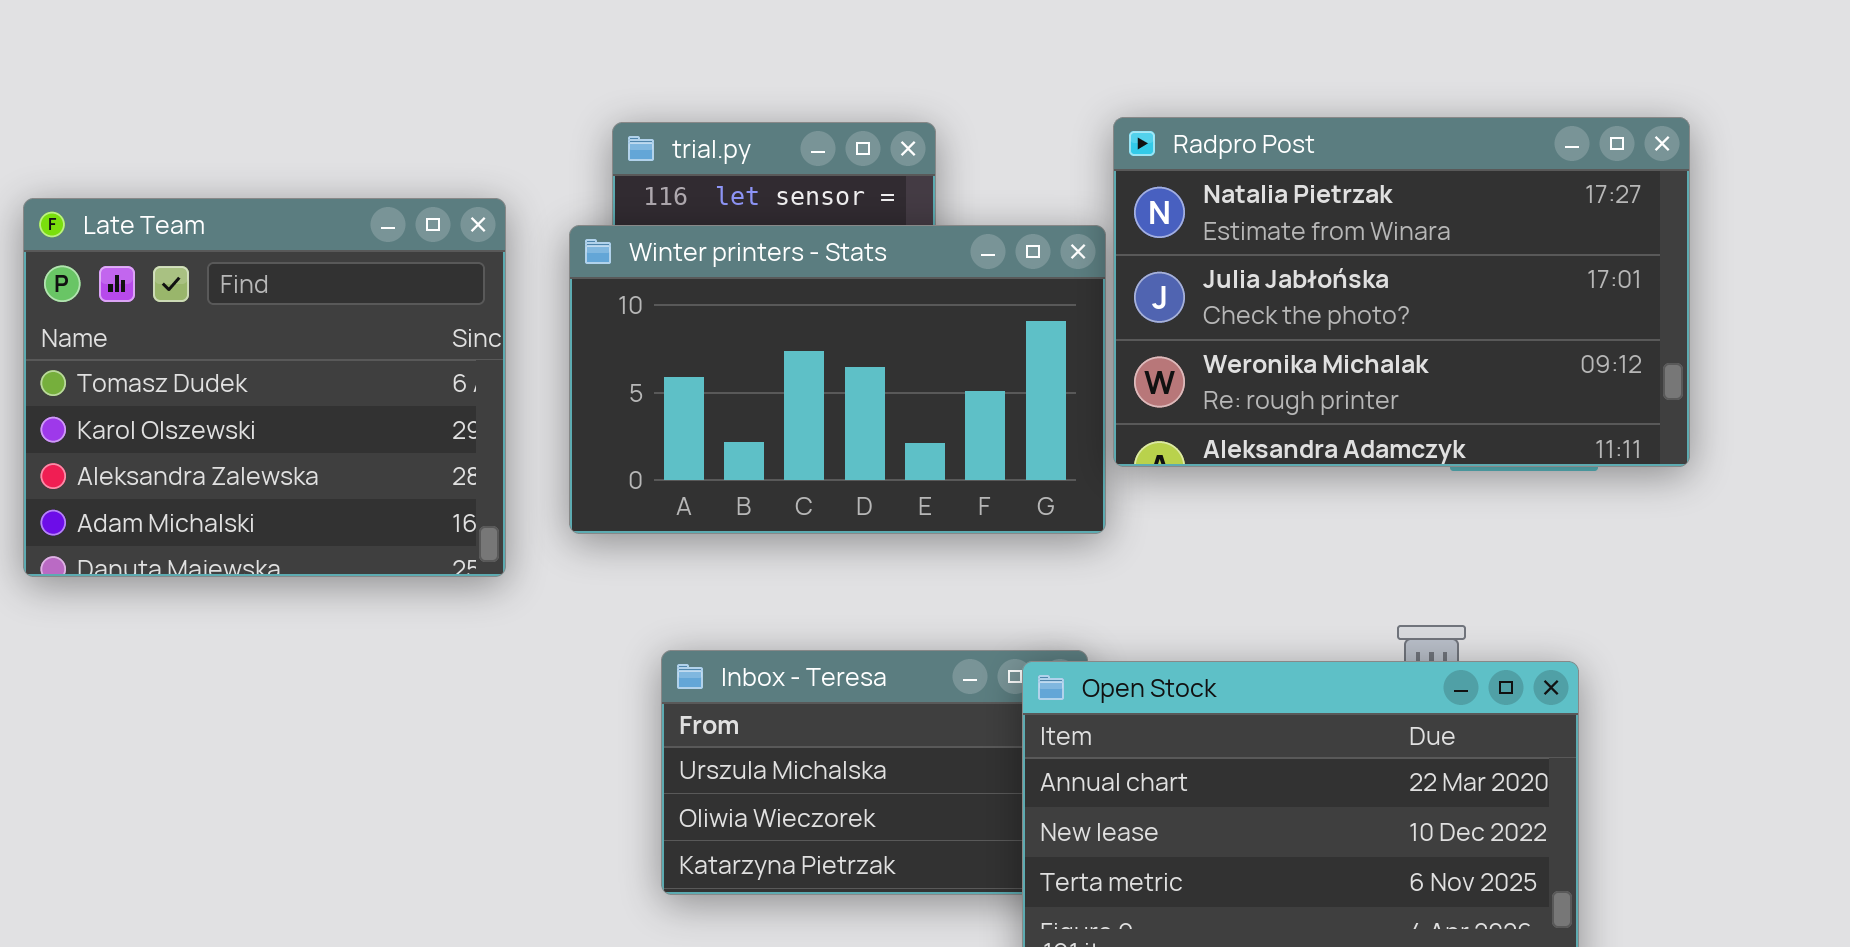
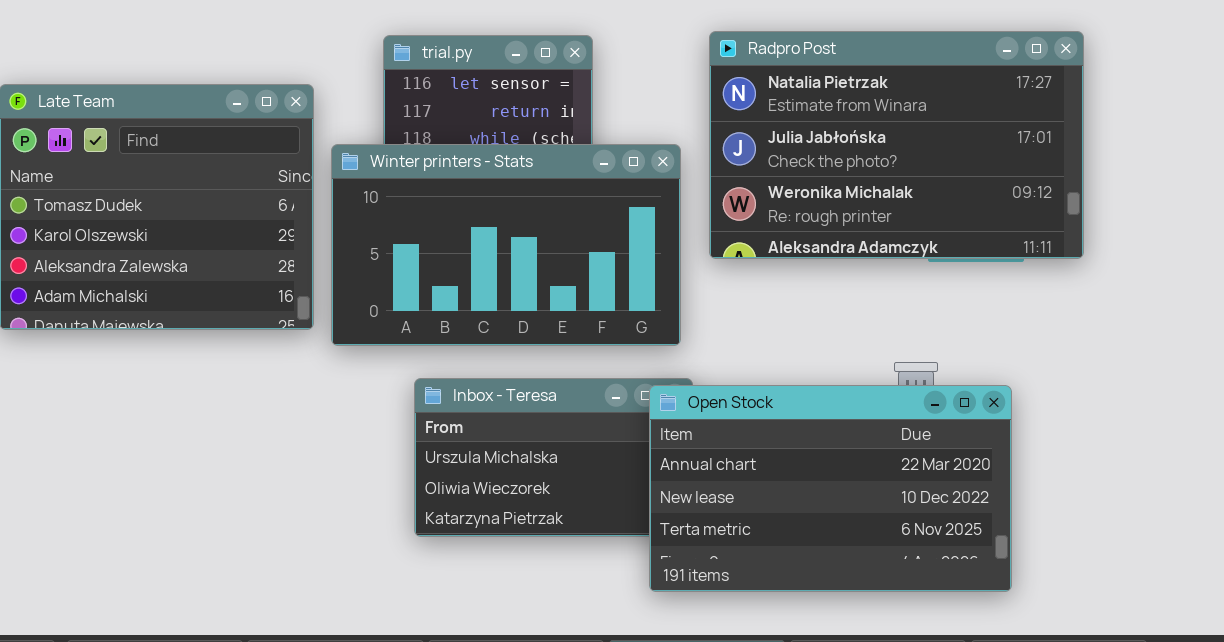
Winter printers - Stats: [569,225,1106,534] -> [331,144,681,346], moved

